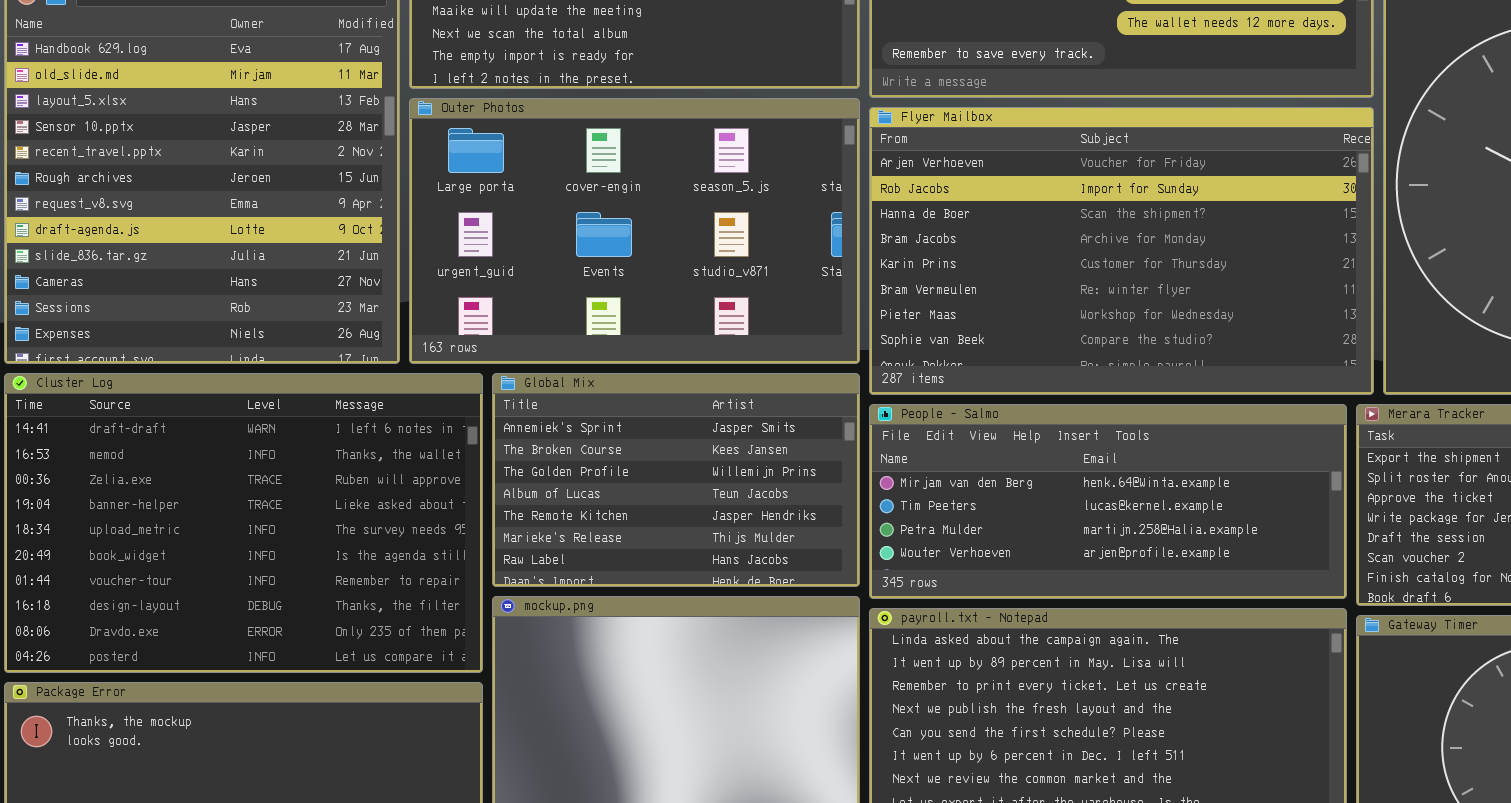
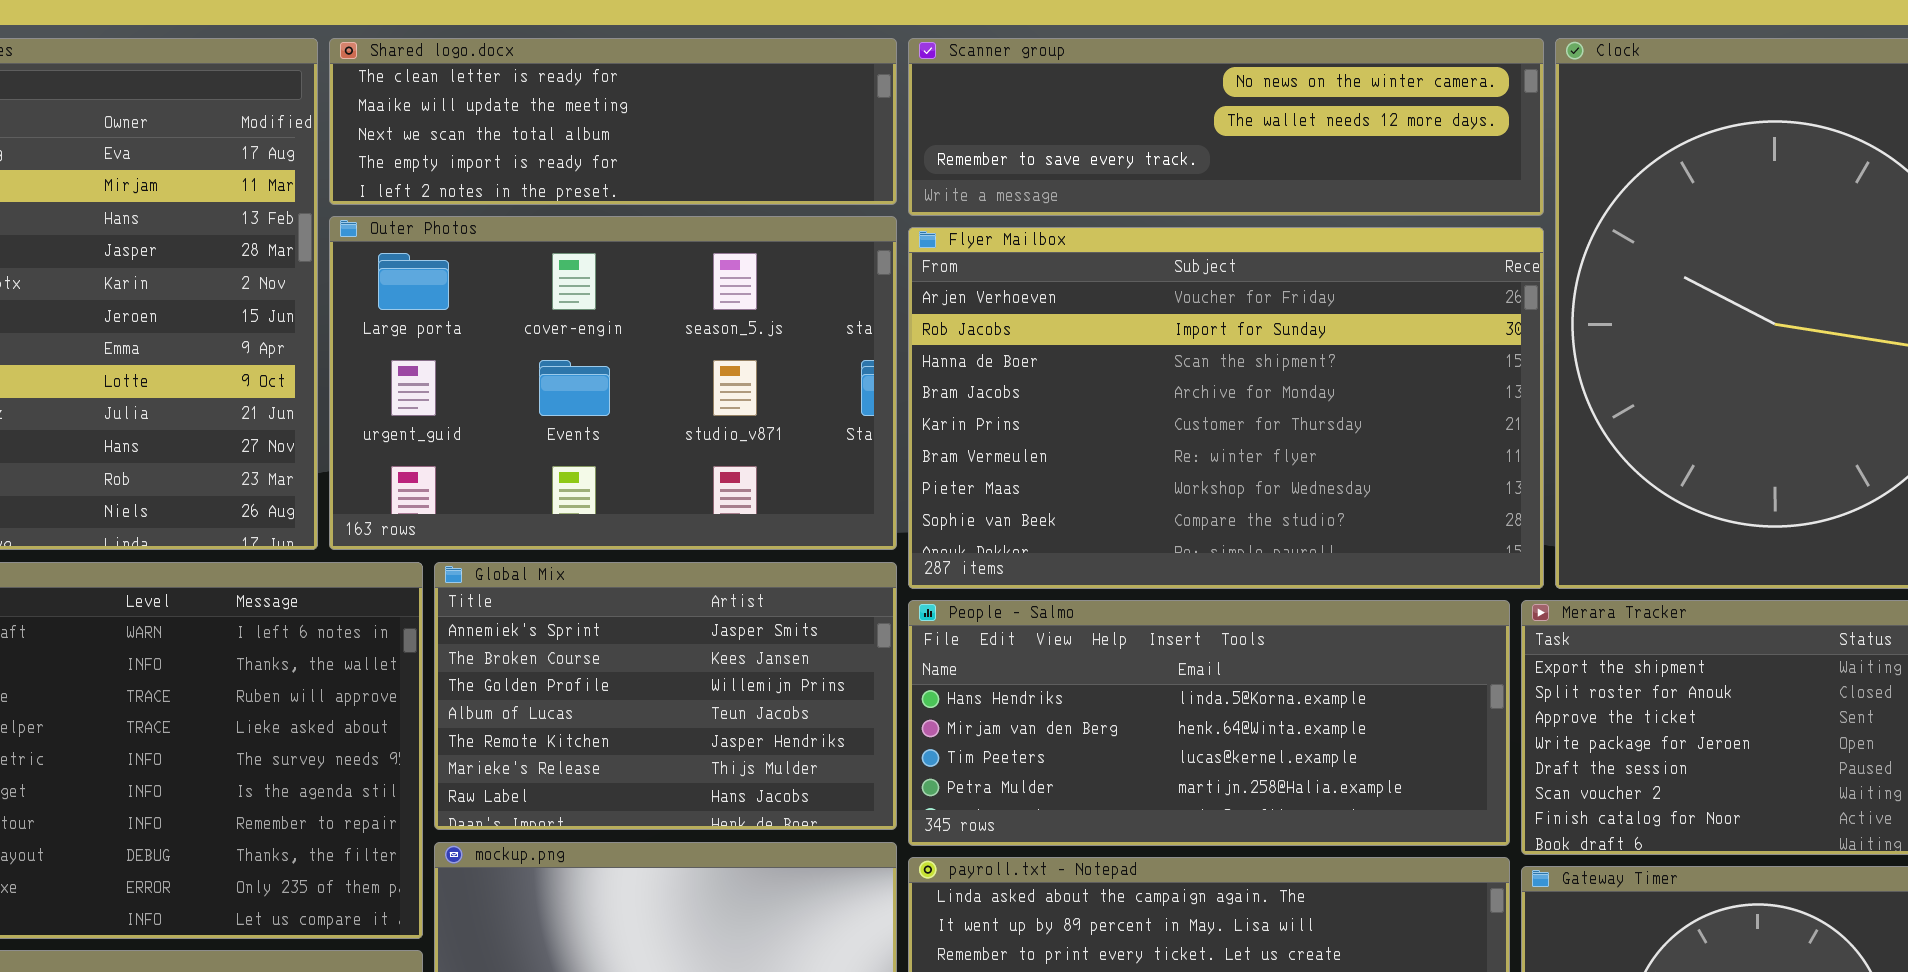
People - Salmo: [869,404,1347,599] -> [908,600,1510,846], scrolled up 1 row

